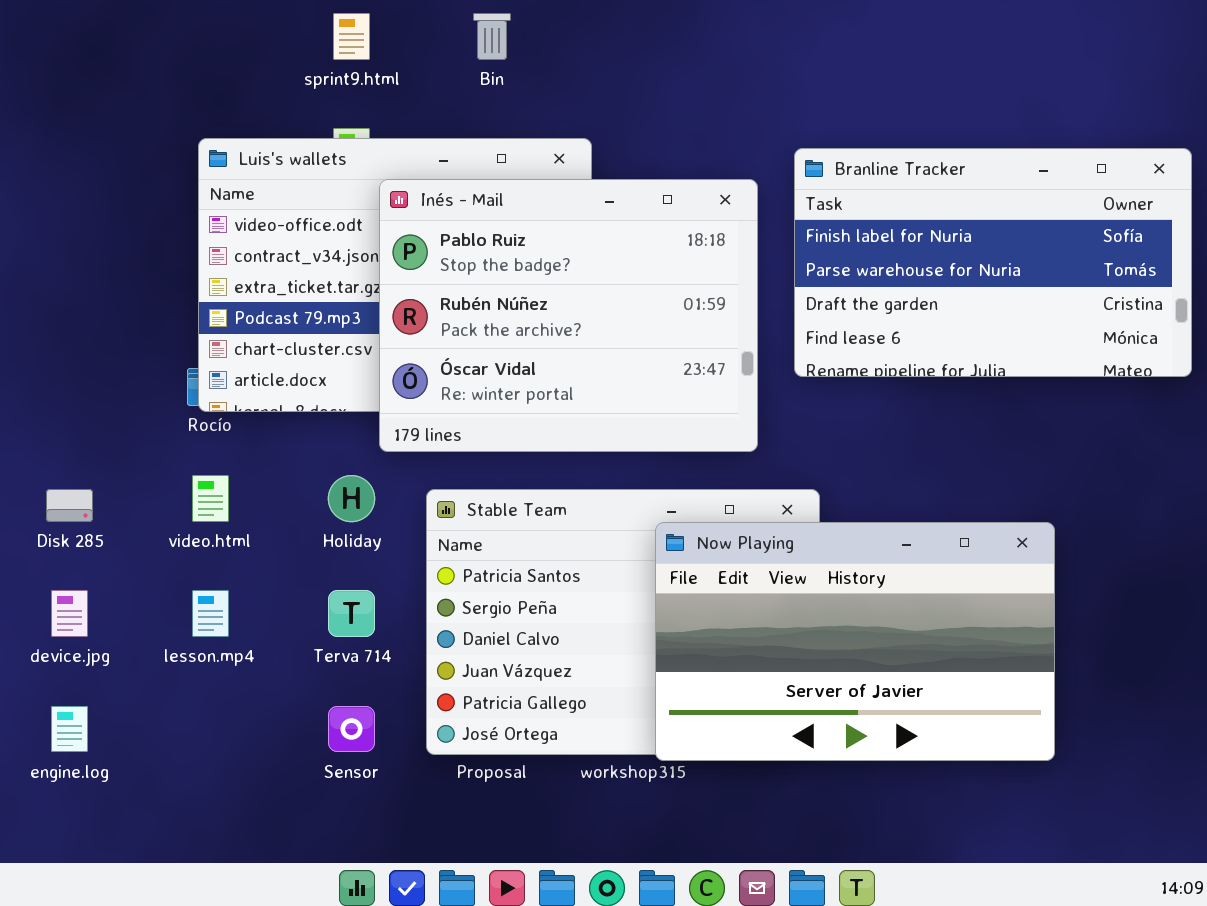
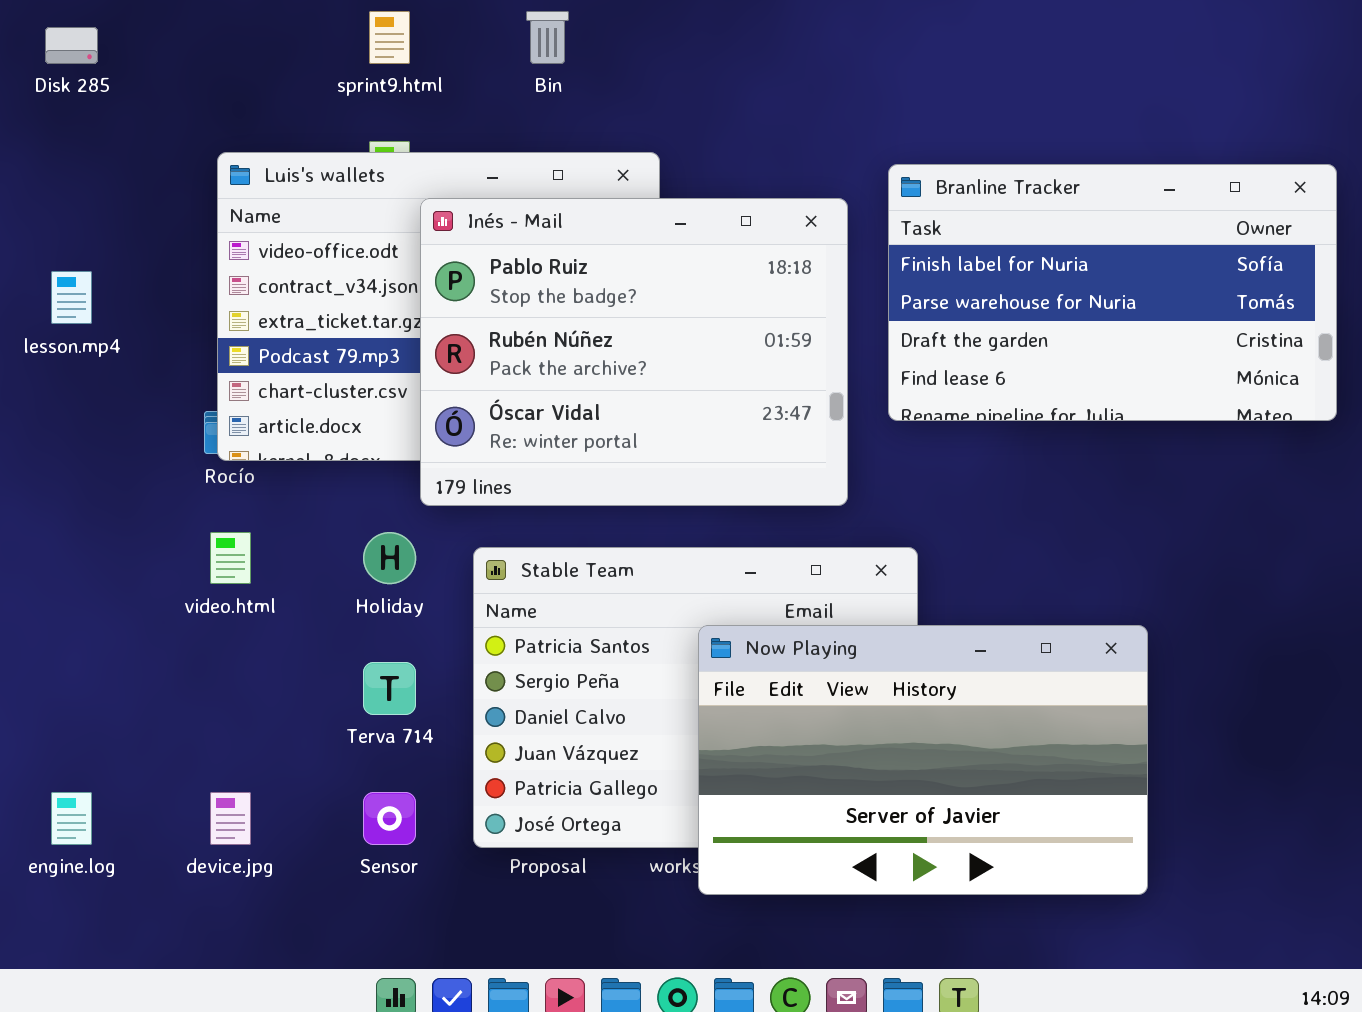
Disk 285: [46,489,93,522] -> [45,27,98,64], moved
Now Playing: [655,522,1055,761] -> [698,625,1148,895], moved
device.jpg: [51,590,88,637] -> [210,792,251,845], moved
lesson.mp4: [192,590,229,637] -> [51,271,92,324], moved

